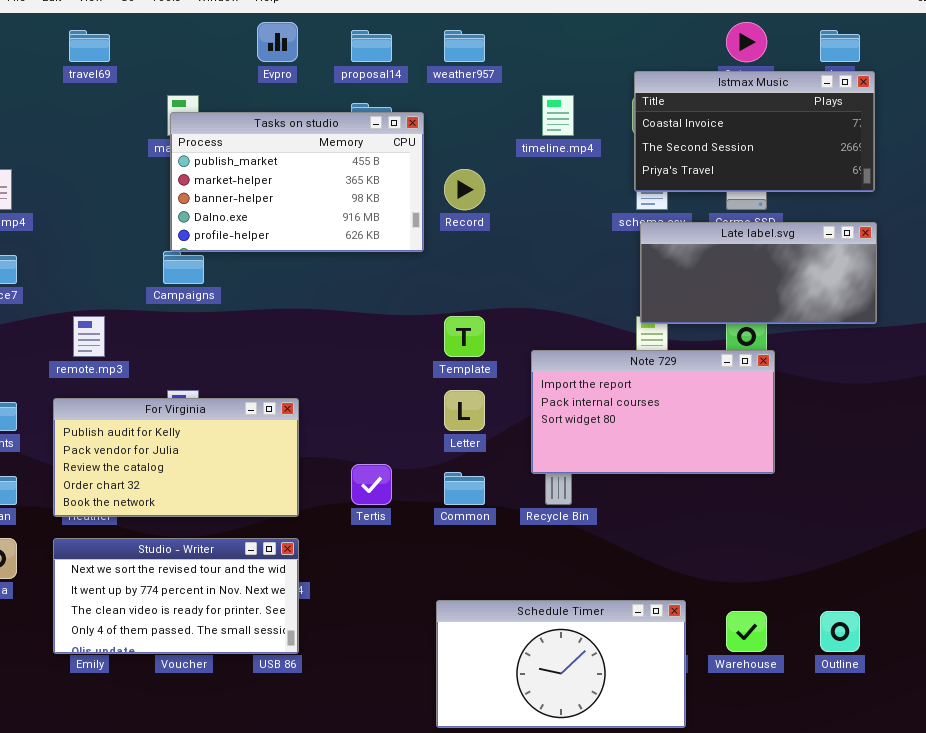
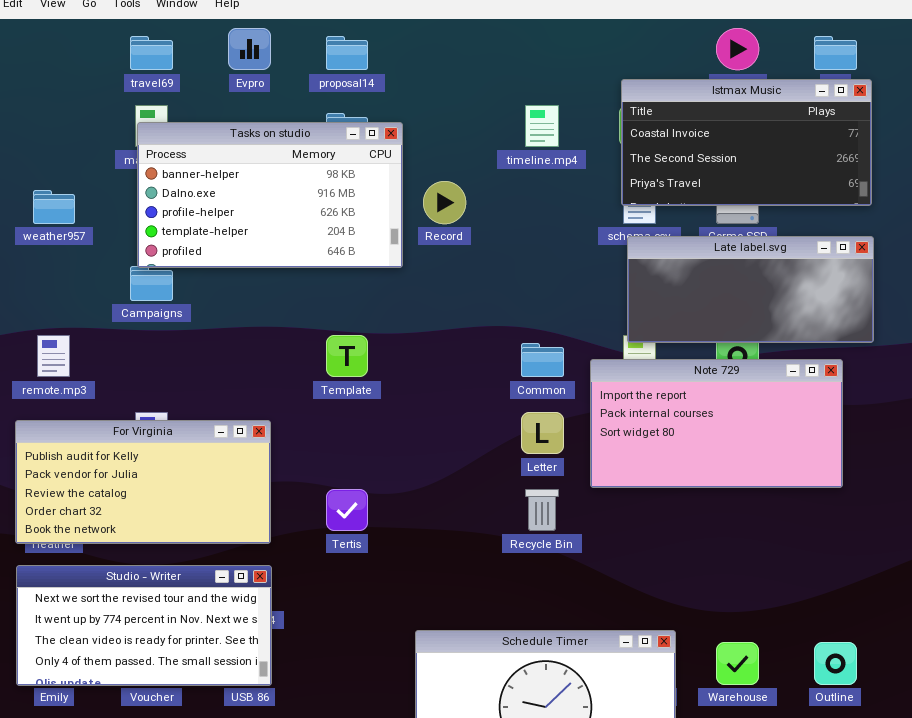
travel69: [69,30,110,62] -> [130,36,173,70], moved
weather957: [444,30,485,62] -> [33,190,75,224], moved
Tasks on studio: [170,112,424,252] -> [137,122,403,268], scrolled down 2 rows
Template: [444,316,485,357] -> [326,335,368,377], moved
Note 729: [531,350,775,474] -> [590,359,843,488], moved
Letter: [444,390,485,431] -> [521,412,564,454], moved
Common: [444,472,485,505] -> [521,343,564,377], moved

